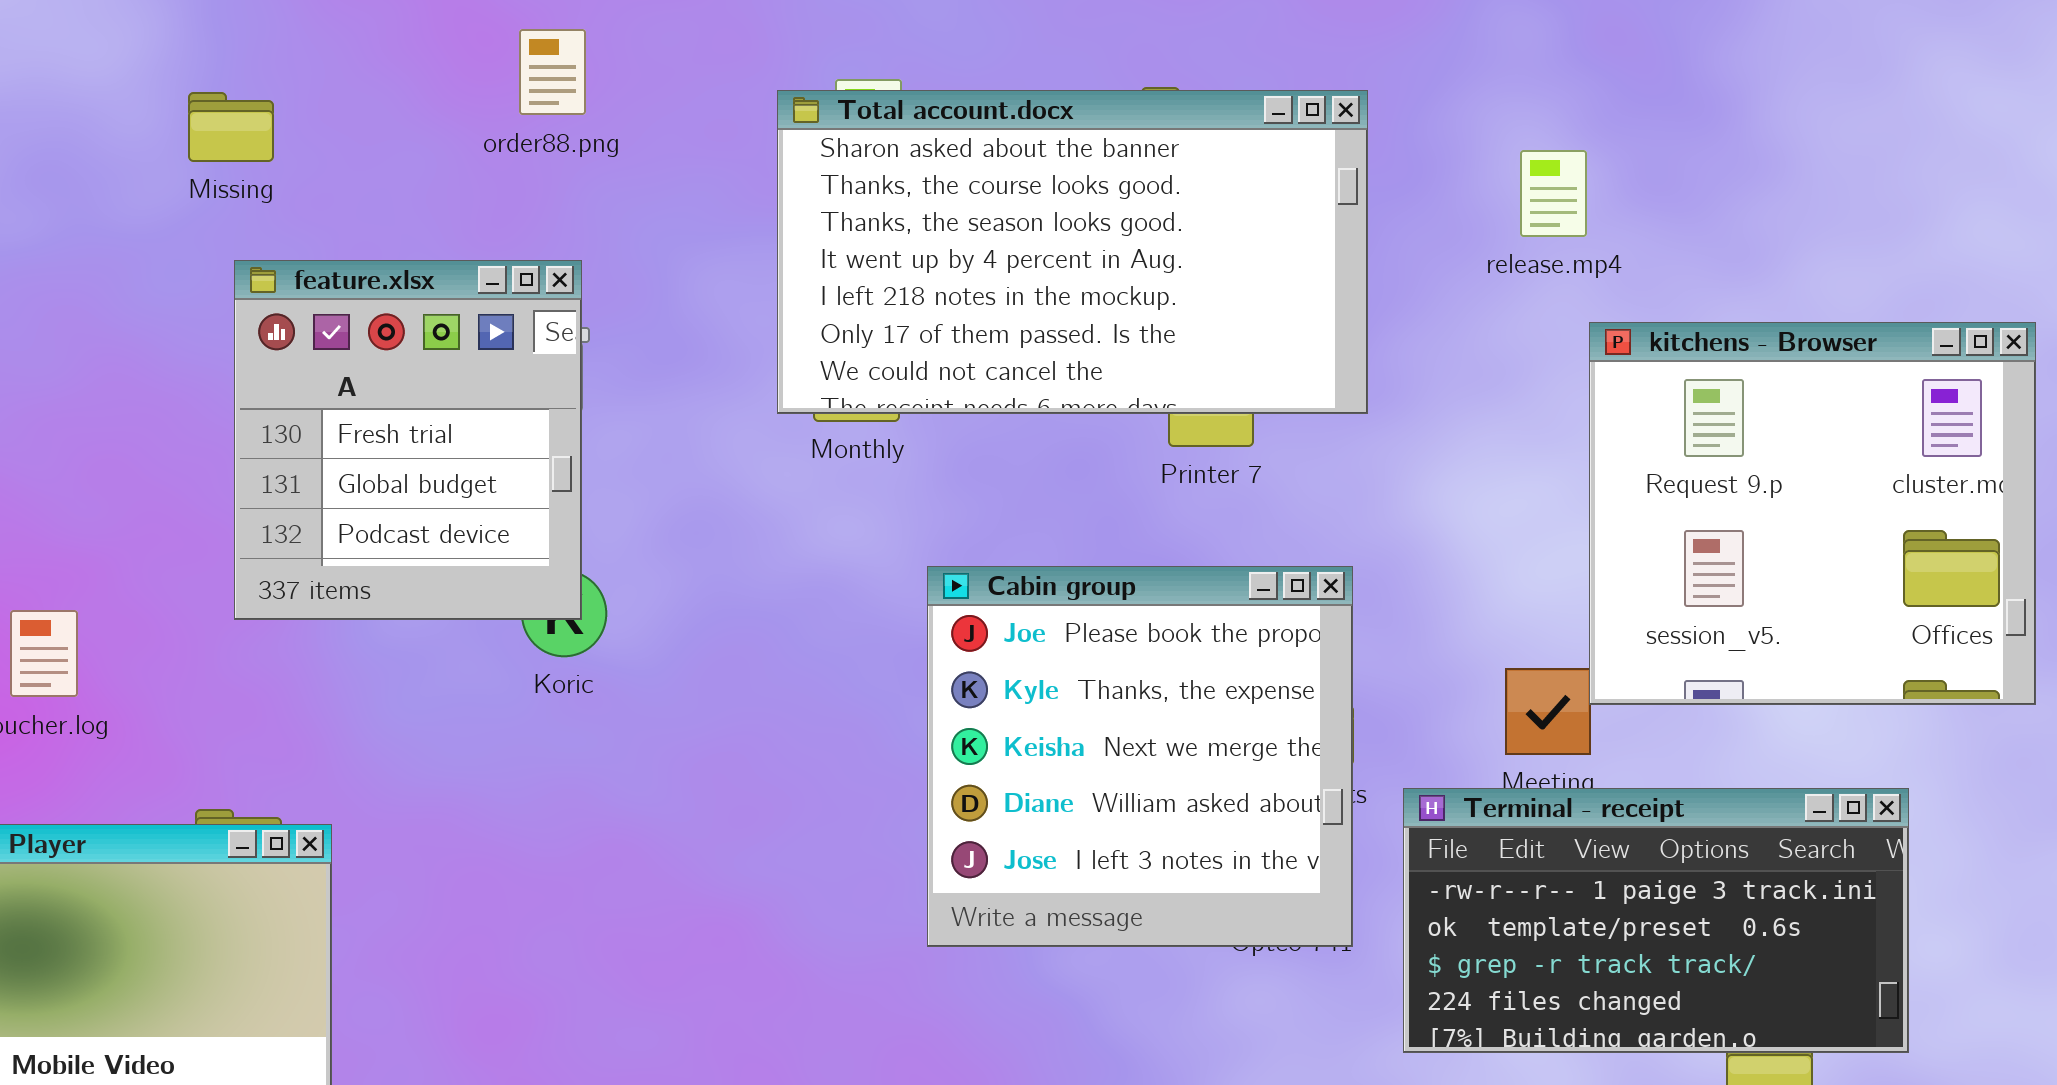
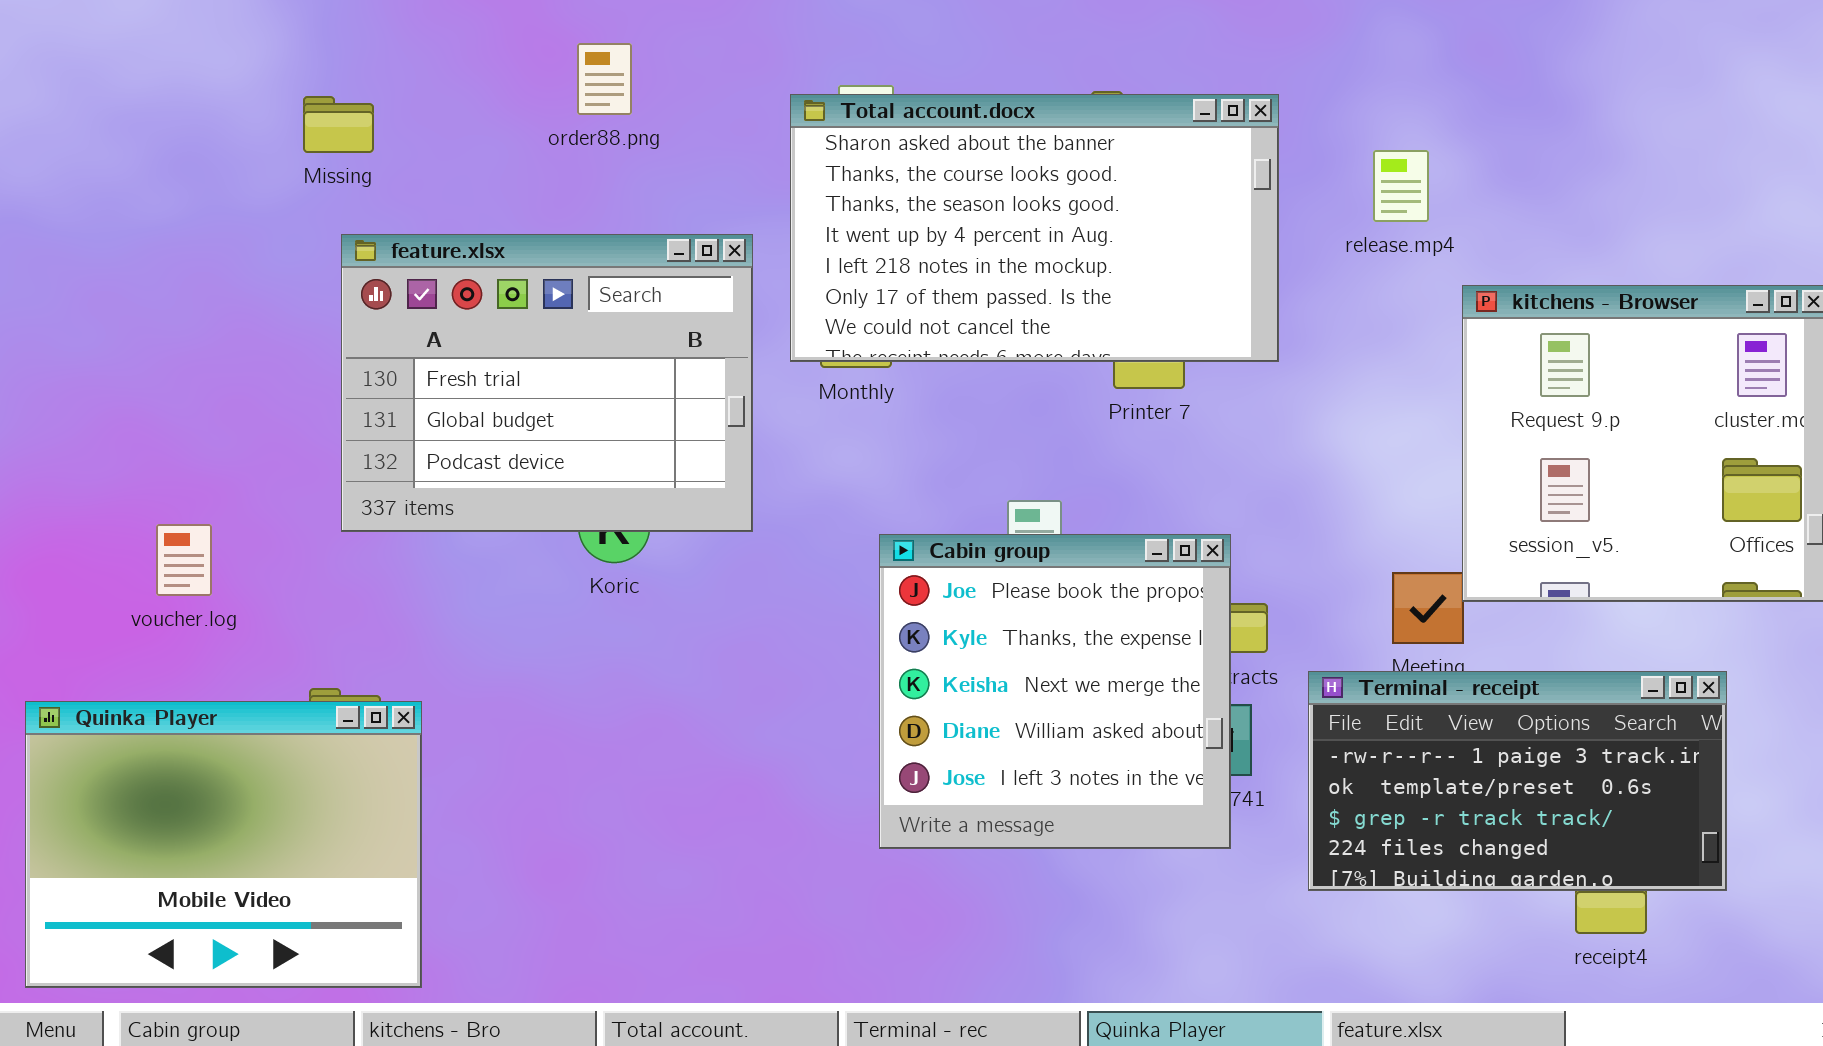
release.mp4: [1520,150,1587,237] -> [1373,150,1429,222], moved
feature.xlsx: [234,260,582,620] -> [341,234,753,532], resized
Cabin group: [927,566,1353,947] -> [879,534,1231,849], moved

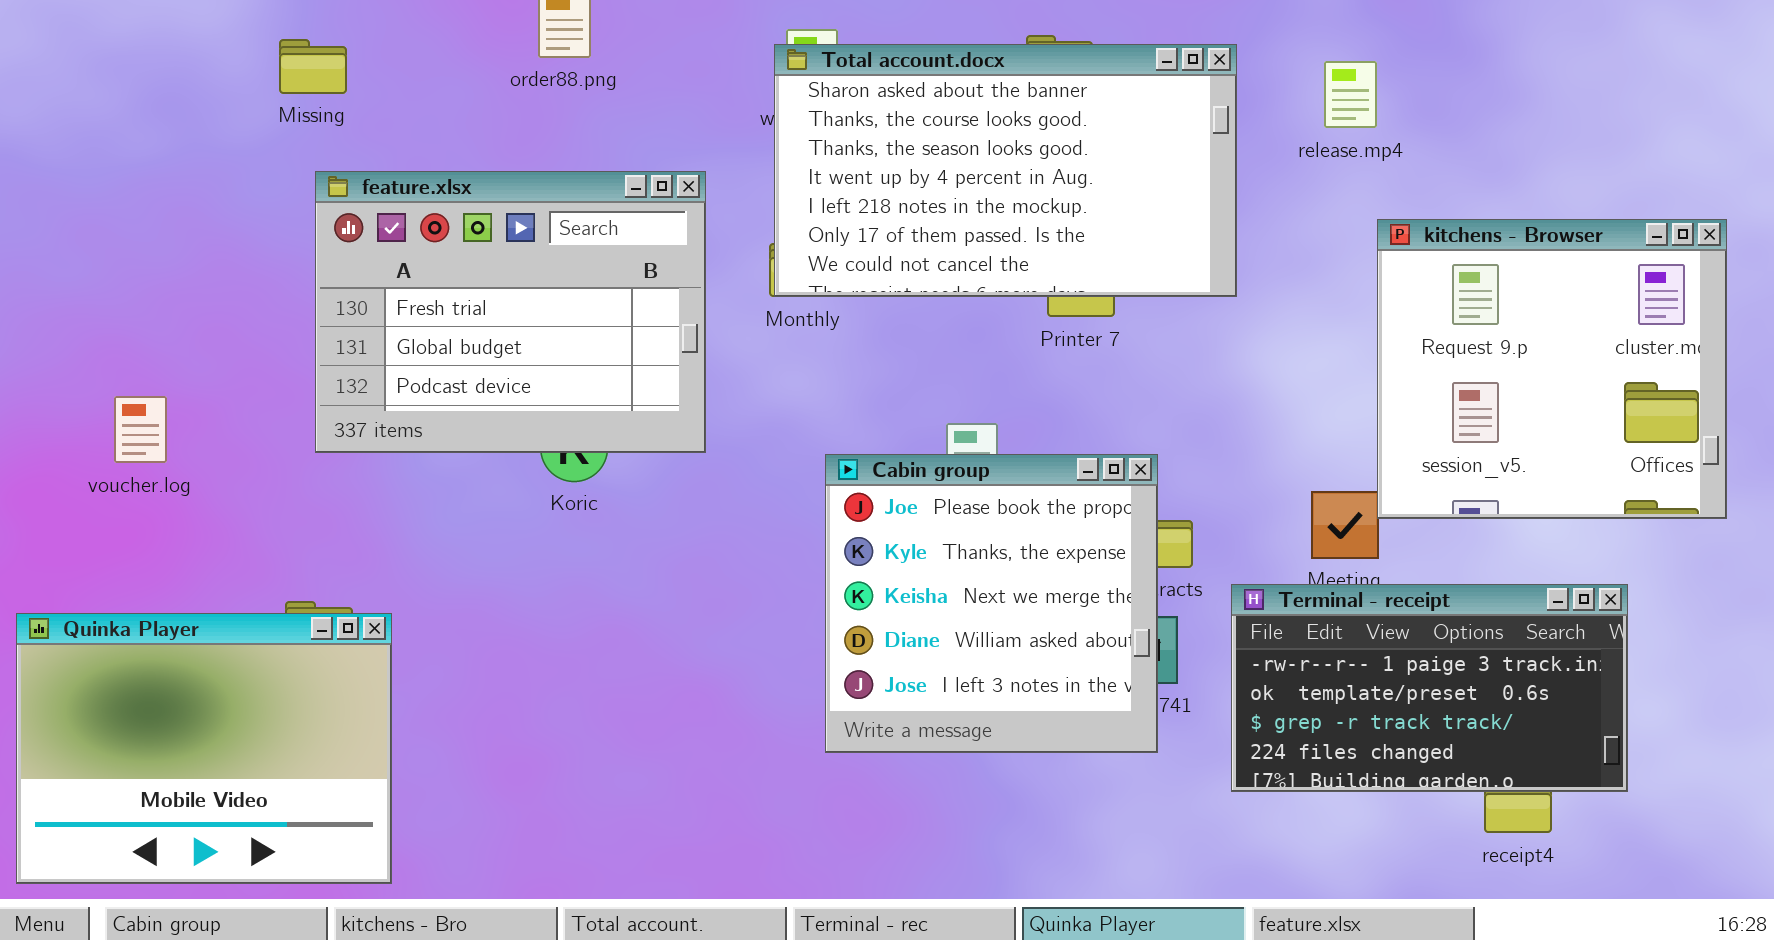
Total account.docx: [790,94,1279,362] -> [774,44,1237,297], moved
release.mp4: [1373,150,1429,222] -> [1324,61,1377,128], moved
voucher.log: [156,524,212,596] -> [114,396,167,463], moved

